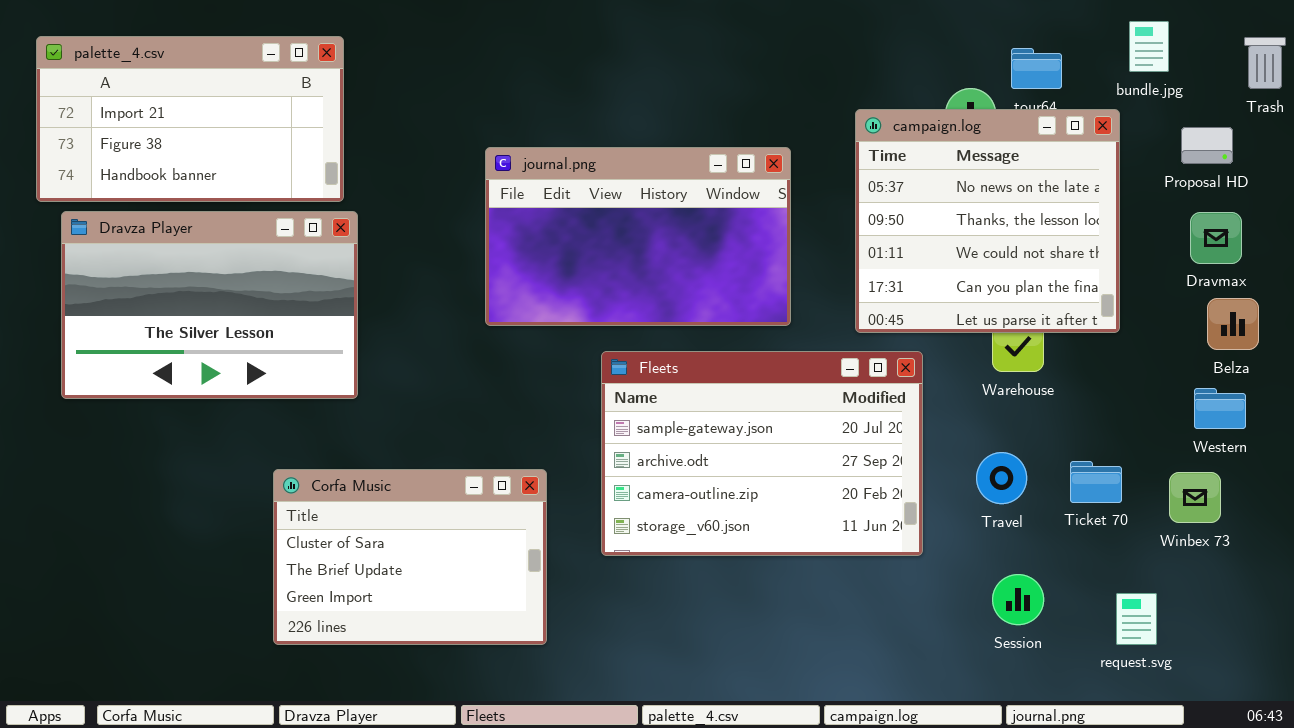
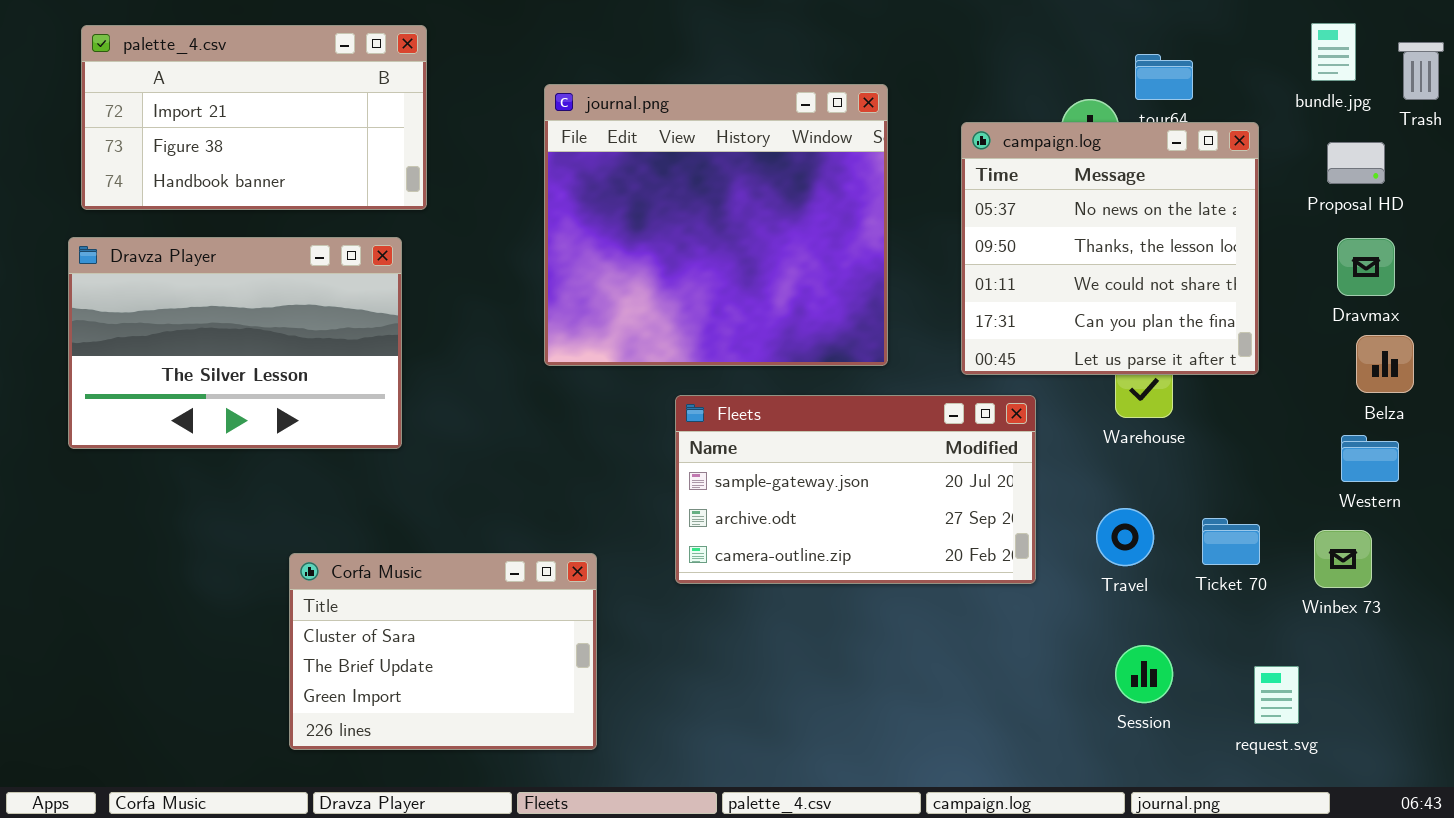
bundle.jpg: [1129,21,1169,72] -> [1311,23,1356,81], moved
palette_4.csv: [36,36,344,202] -> [81,25,427,210], moved
journal.png: [485,147,791,326] -> [544,84,888,366], resized
Fleets: [601,351,923,556] -> [675,395,1036,584], resized
Corfa Music: [273,469,547,645] -> [289,553,597,750], moved

